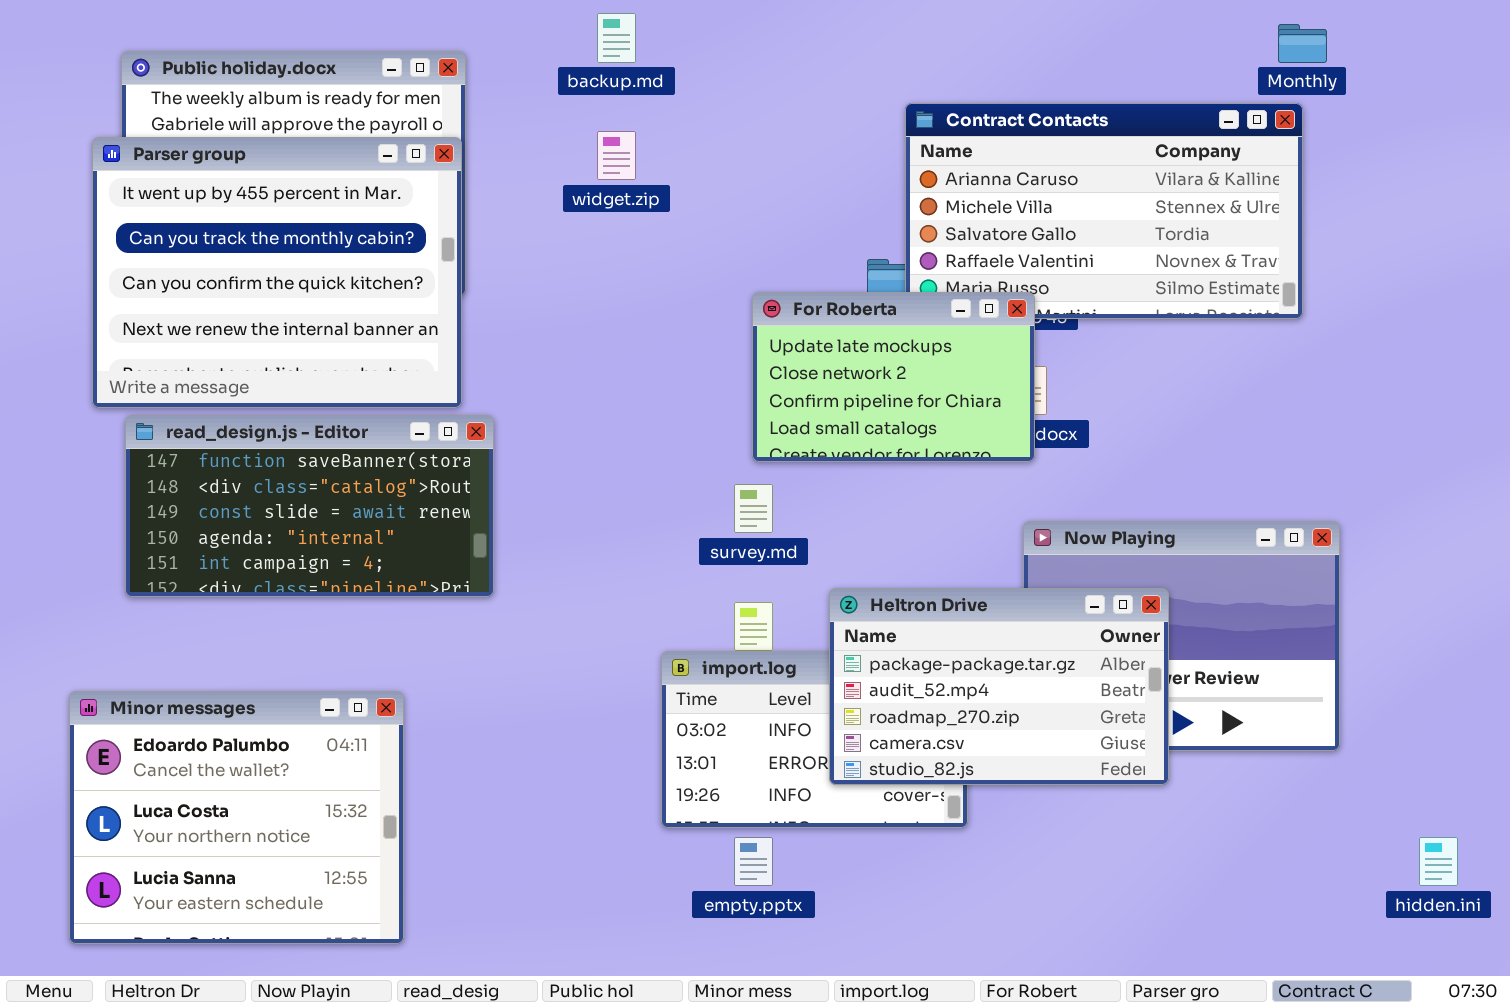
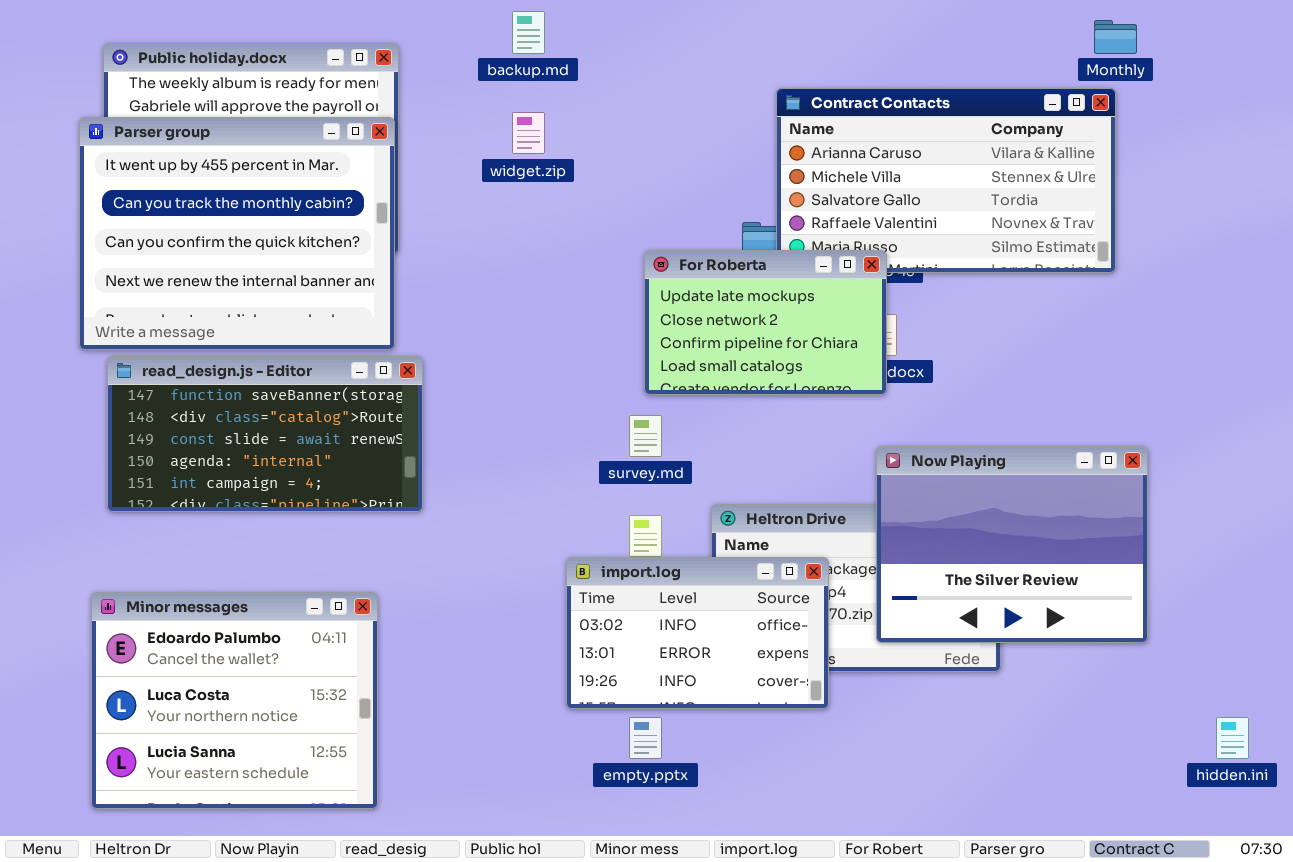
Now Playing: [1023,521,1340,751] -> [876,446,1148,643], raised
import.log: [661,651,968,828] -> [566,557,829,709], raised
Minor messages: [69,691,404,944] -> [91,592,378,809], moved

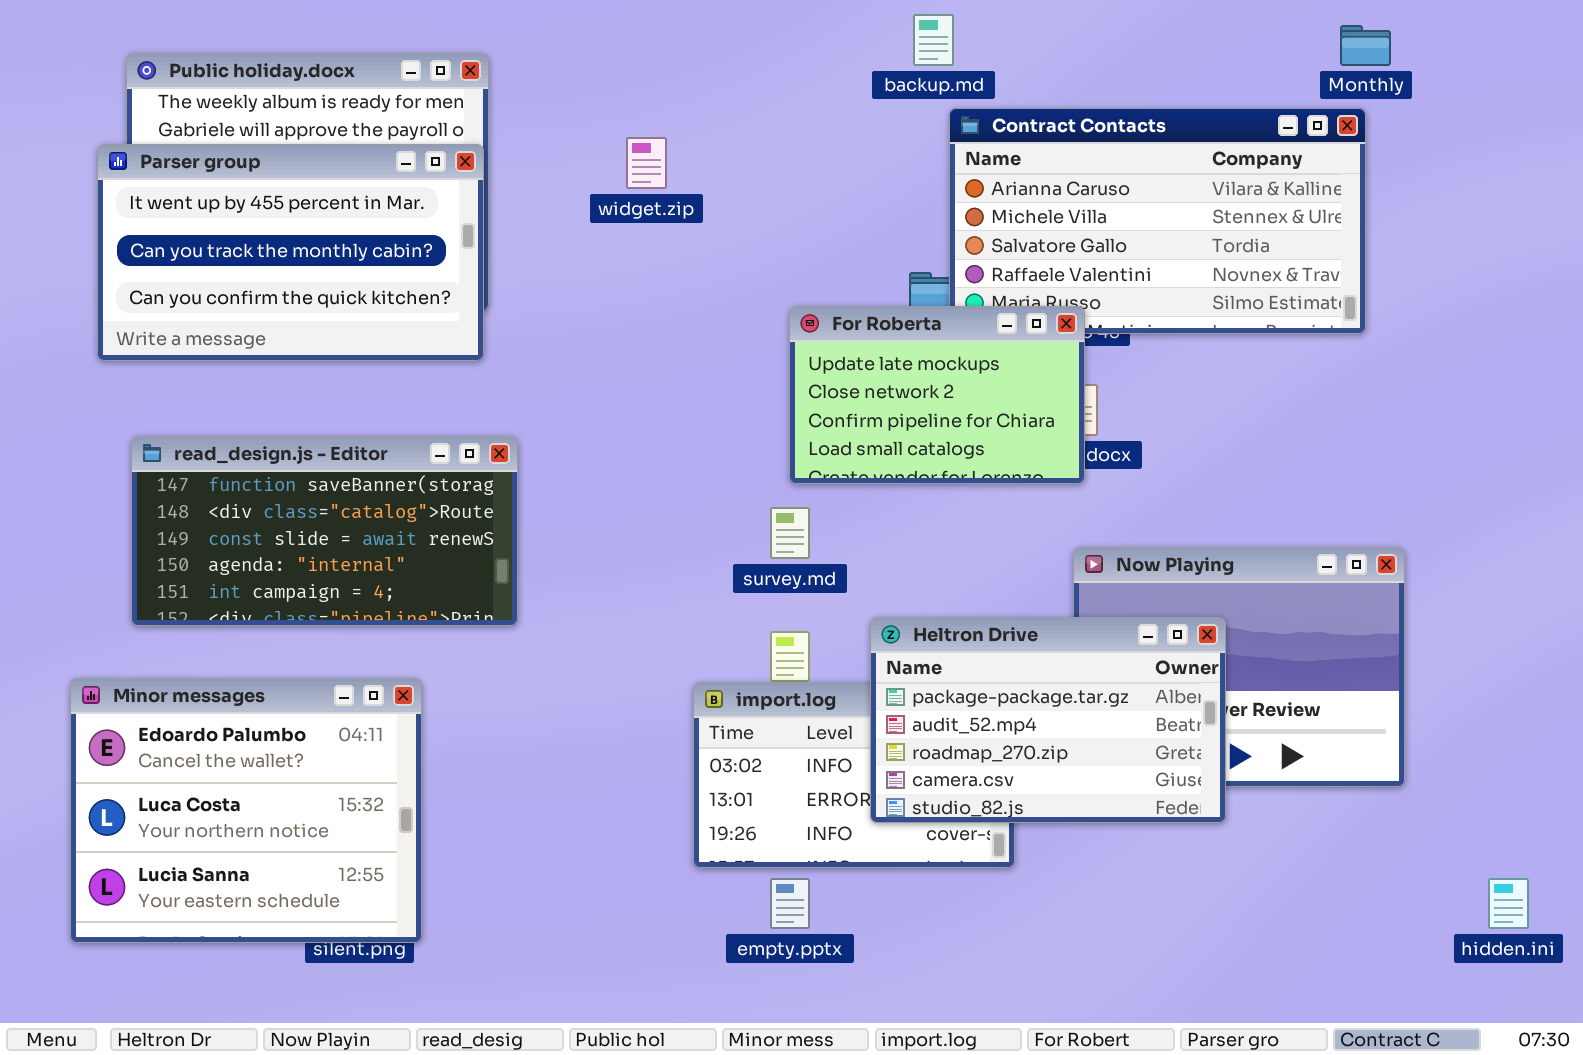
backup.md: [512,11,545,54] -> [913,14,954,66], moved
Parser group: [79,117,395,350] -> [97,144,484,361], resized
Heltron Drive: [711,504,1001,672] -> [870,617,1226,823], raised
Minor messages: [91,592,378,809] -> [70,678,422,943], moved

